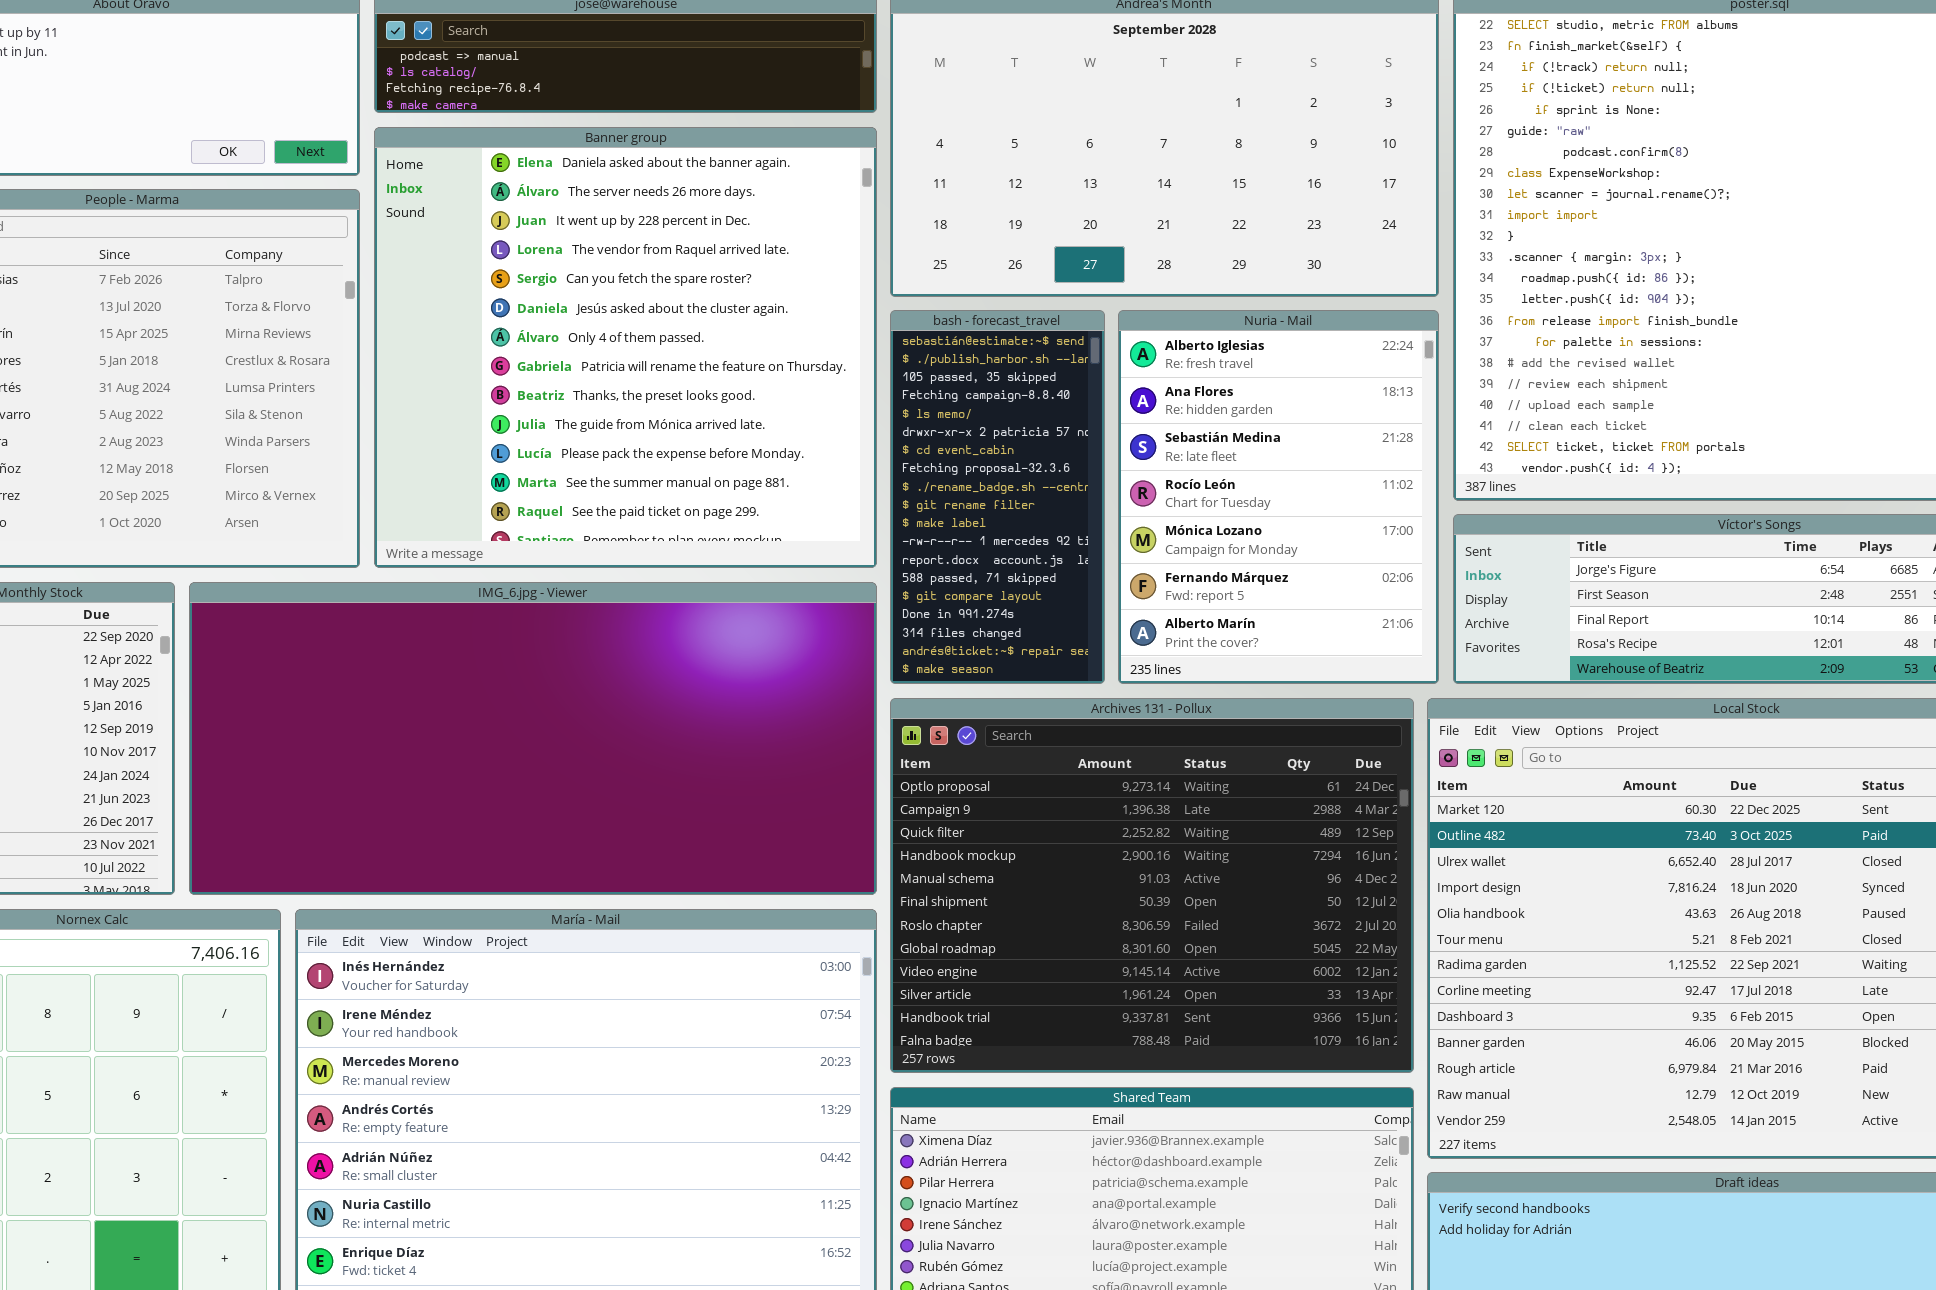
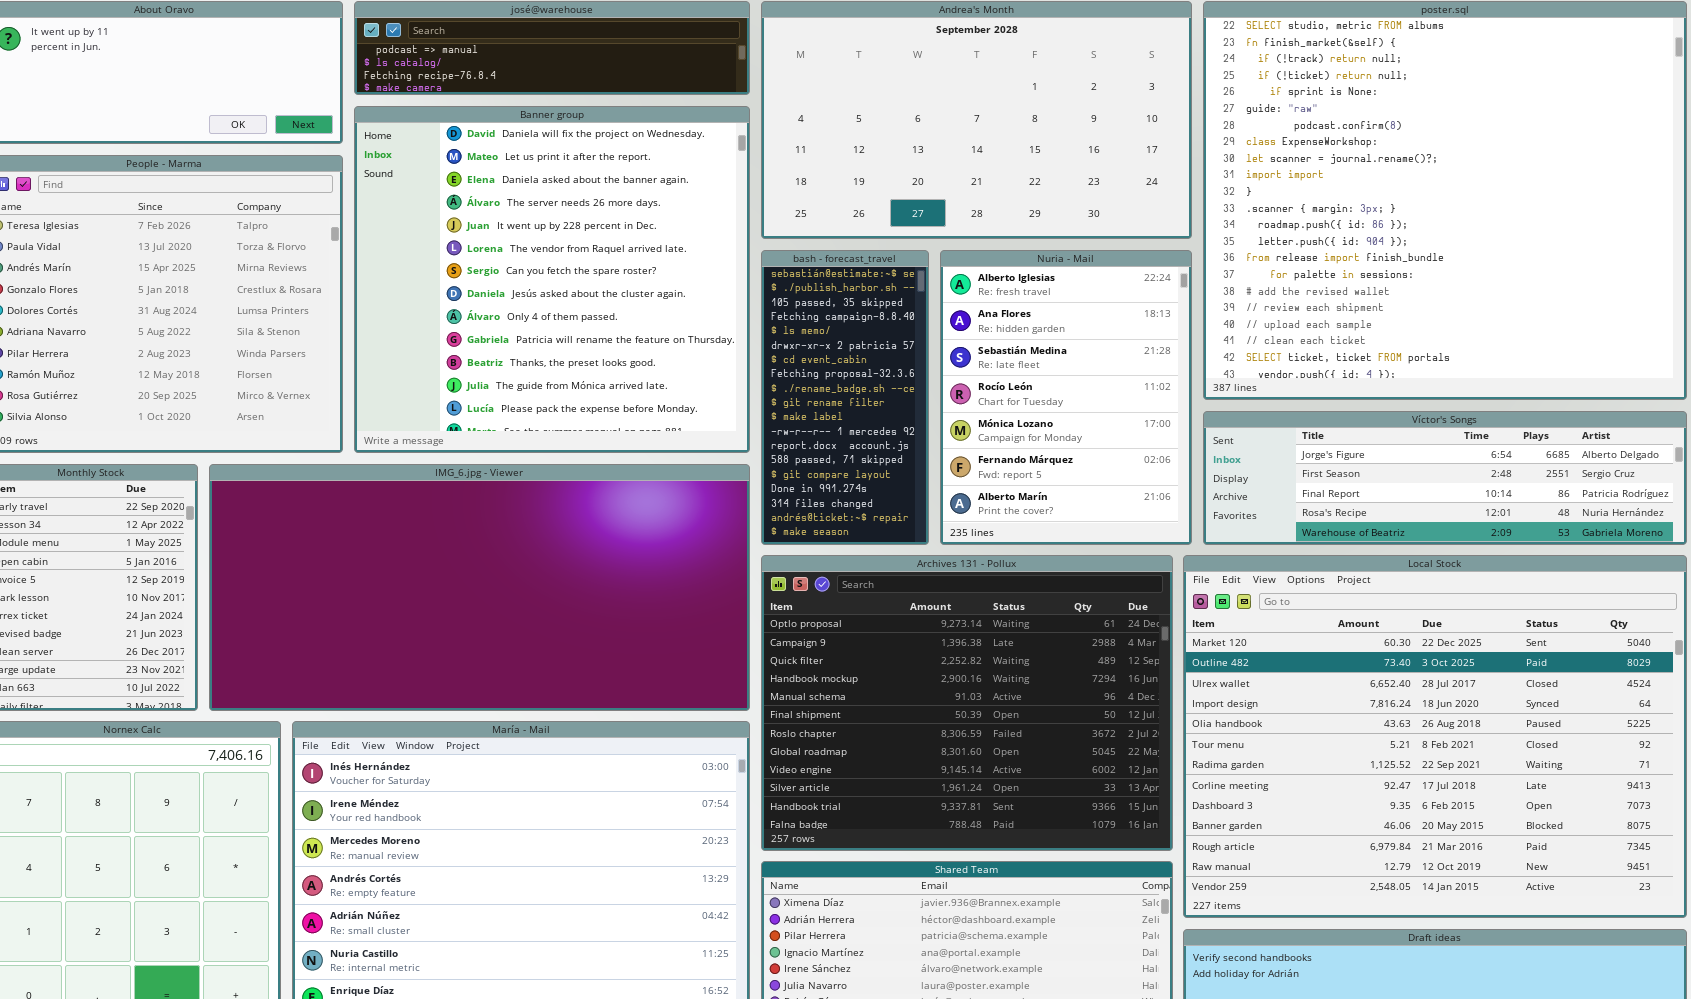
Banner group: [374,127,877,568] -> [354,106,750,453], scrolled up 2 rows

